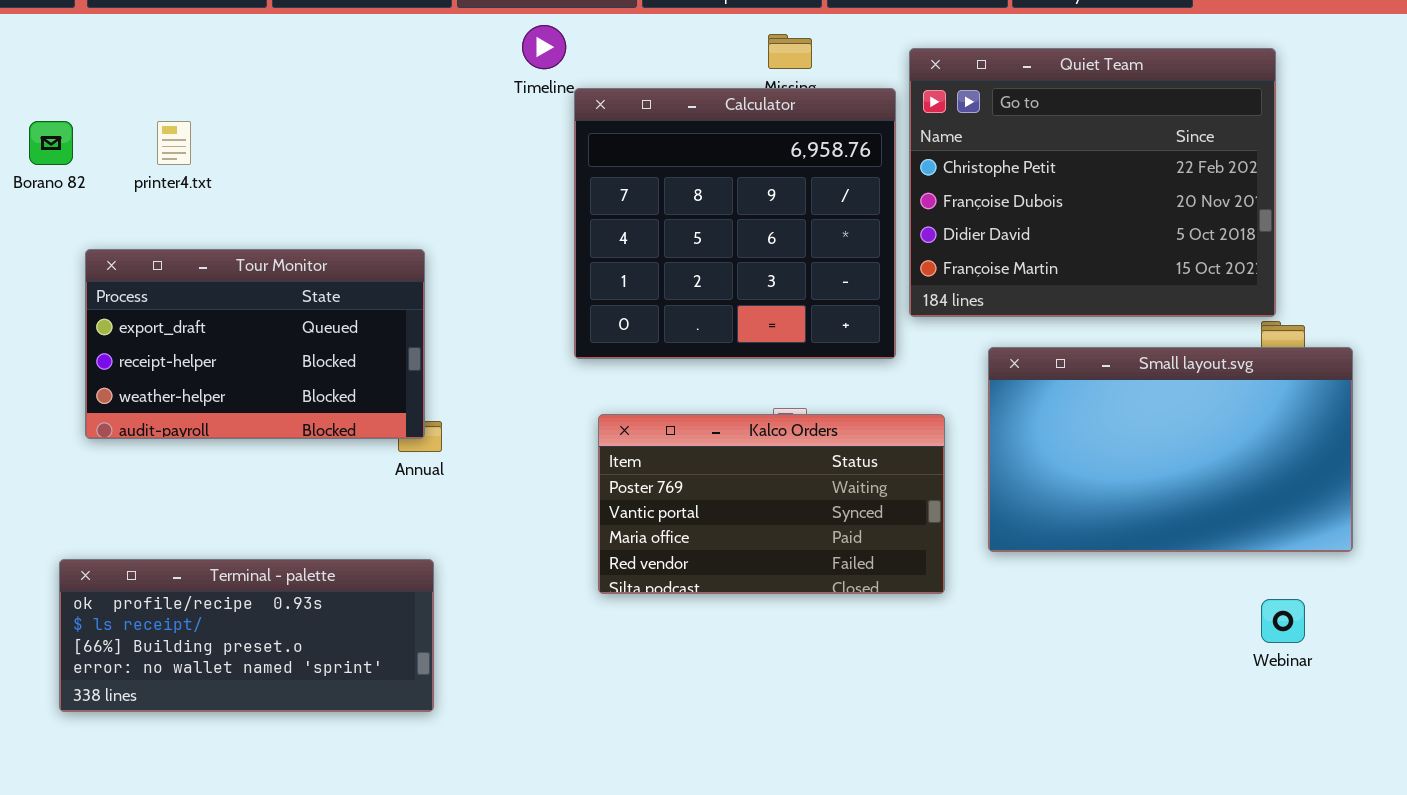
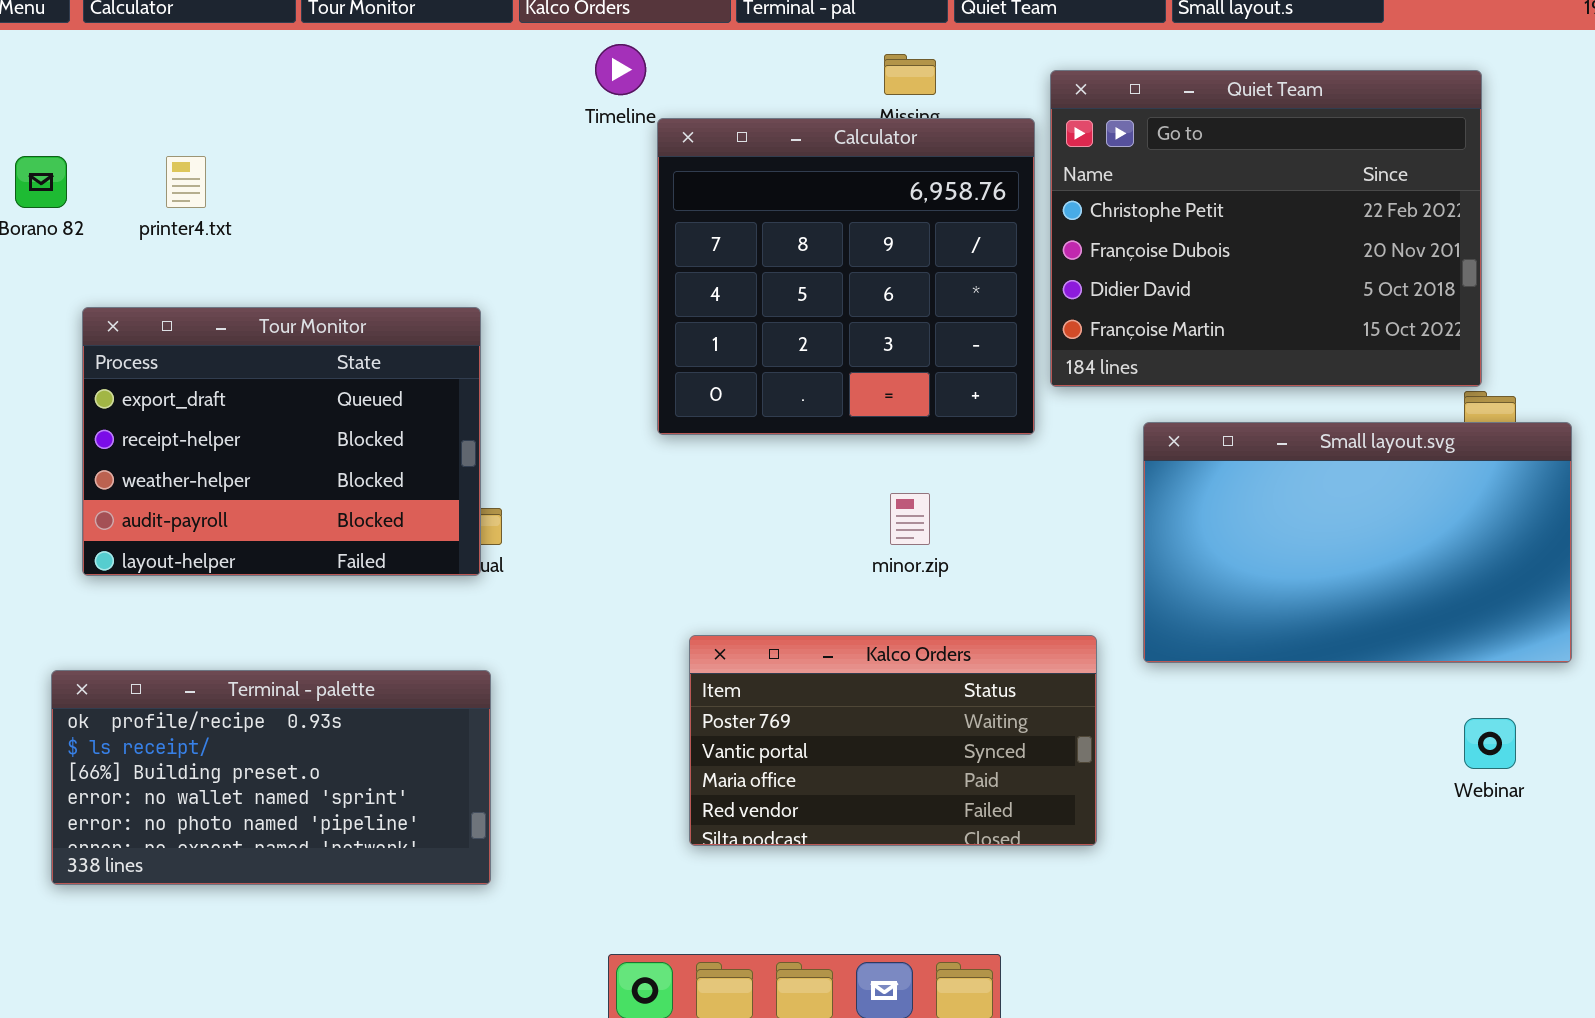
Tour Monitor: [85,249,425,439] -> [82,307,481,576], resized
Kalco Orders: [598,414,945,594] -> [689,635,1097,846], moved
Terminal - palette: [59,559,434,712] -> [51,670,491,885], resized

